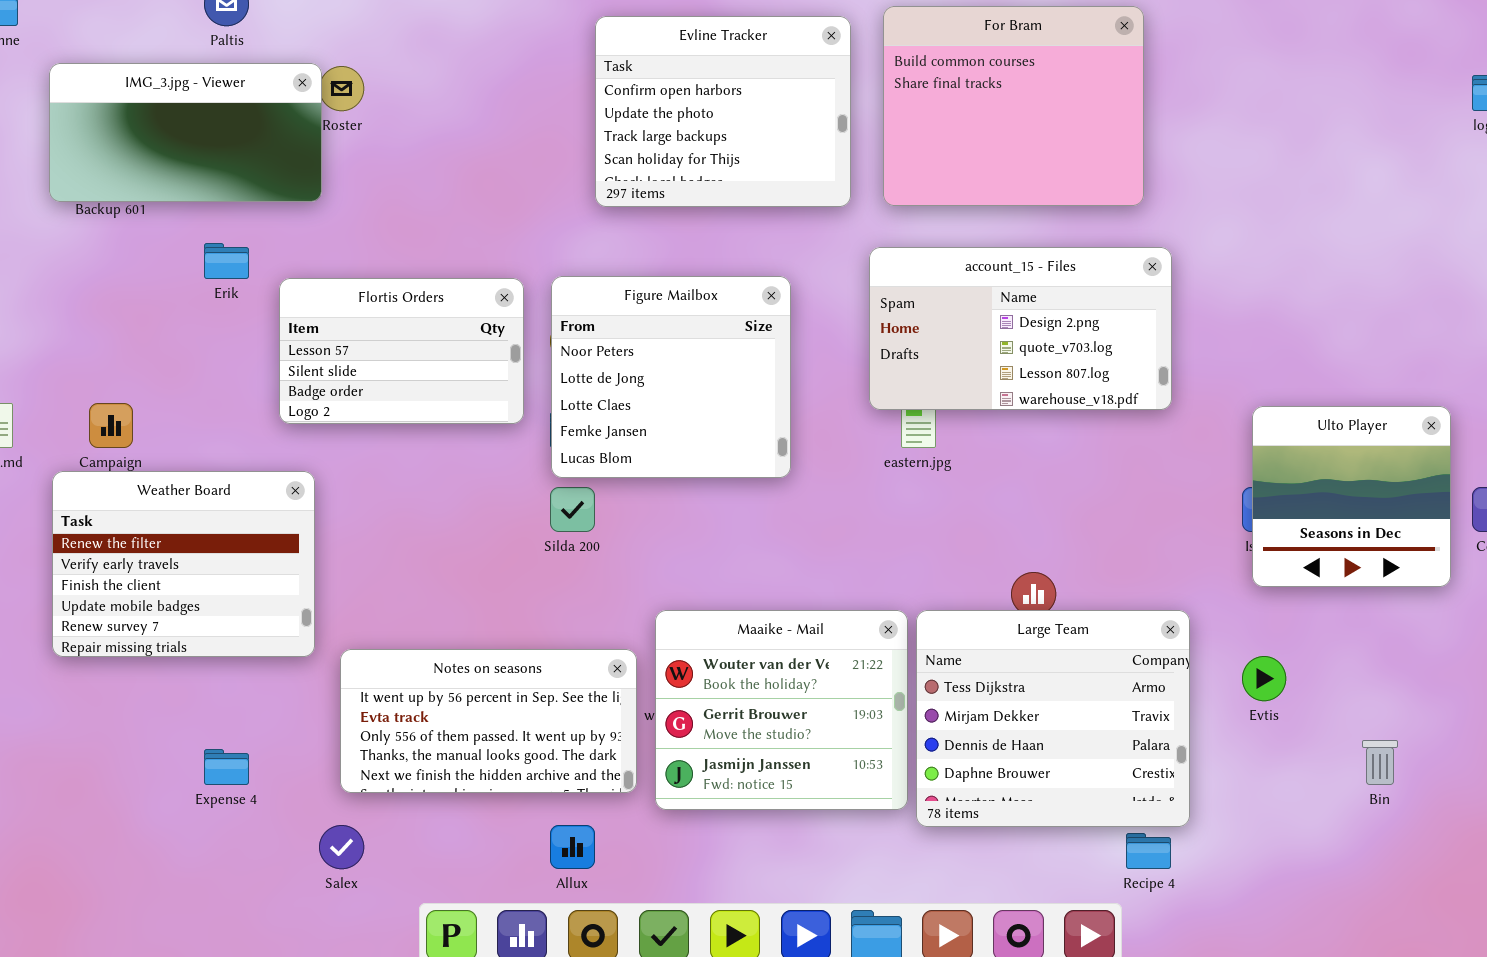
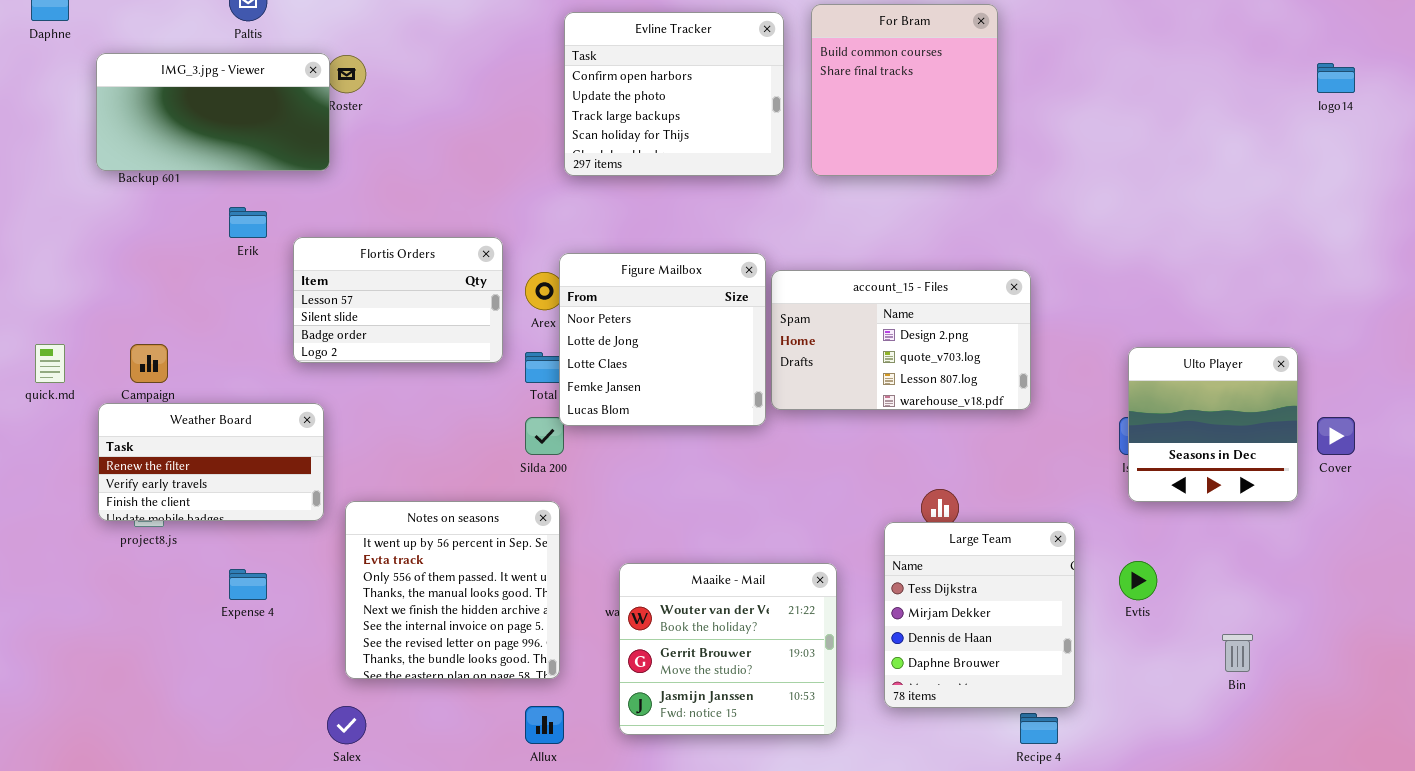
For Bram: [883,6,1144,206] -> [811,4,998,176], resized
account_15 - Files: [869,247,1172,410] -> [771,270,1031,410], moved
Figure Mailbox: [551,276,791,478] -> [559,253,766,426], moved
Weather Board: [52,471,315,657] -> [98,403,324,521], resized
Maaike - Mail: [655,610,908,810] -> [619,563,837,735], moved
Large Team: [916,610,1190,827] -> [884,522,1075,708], resized
Notes on seasons: [340,649,637,793] -> [345,501,560,679], resized
Expense 4: [204,749,249,785] -> [229,569,267,600], moved

